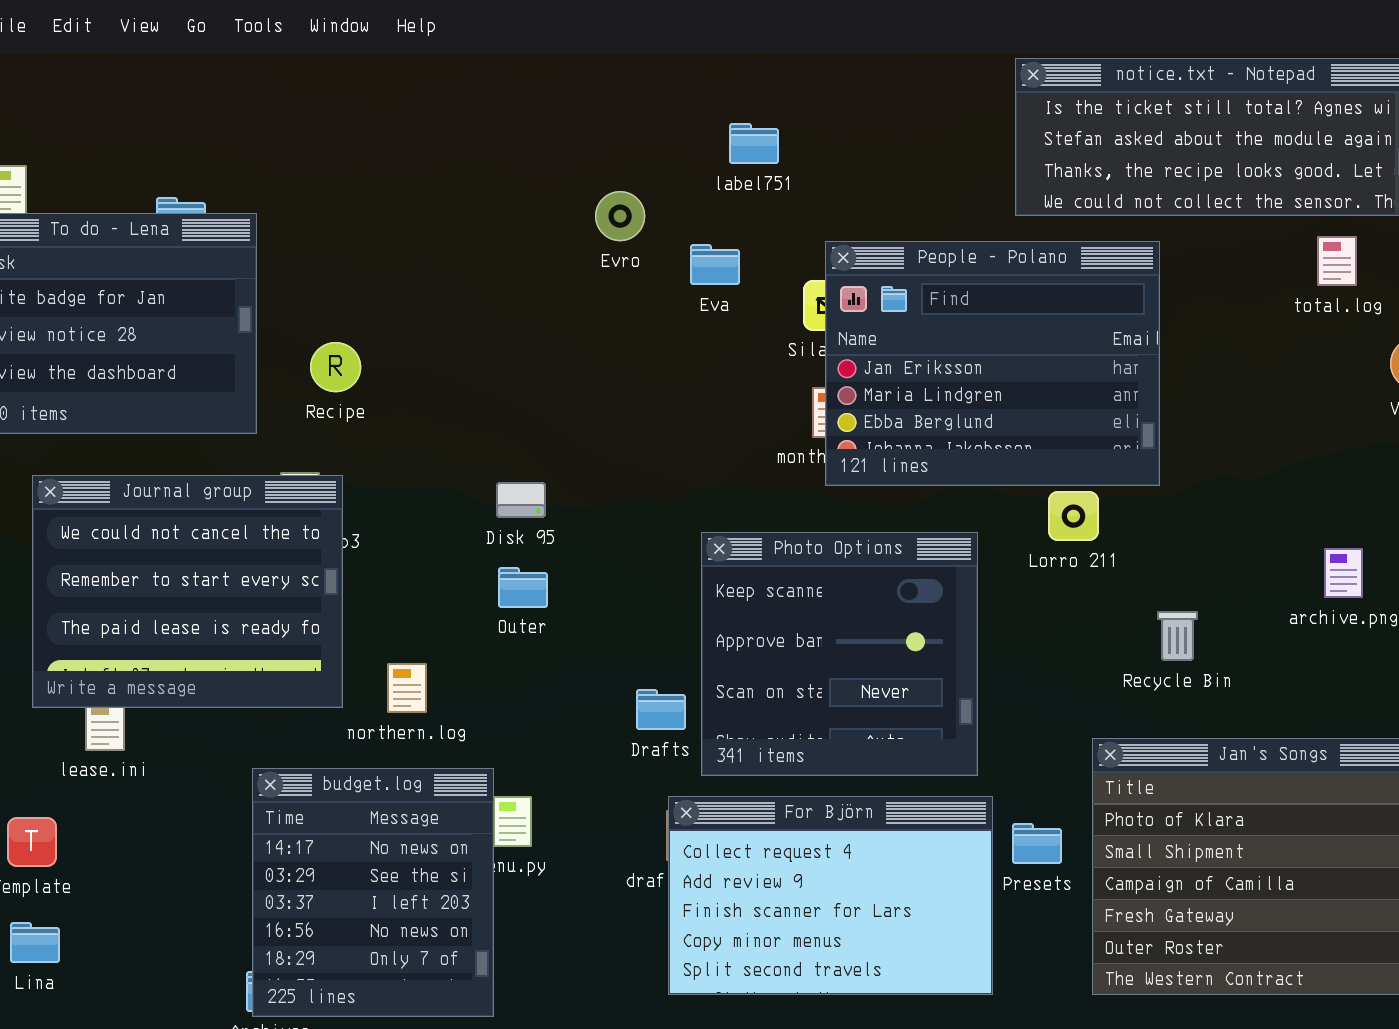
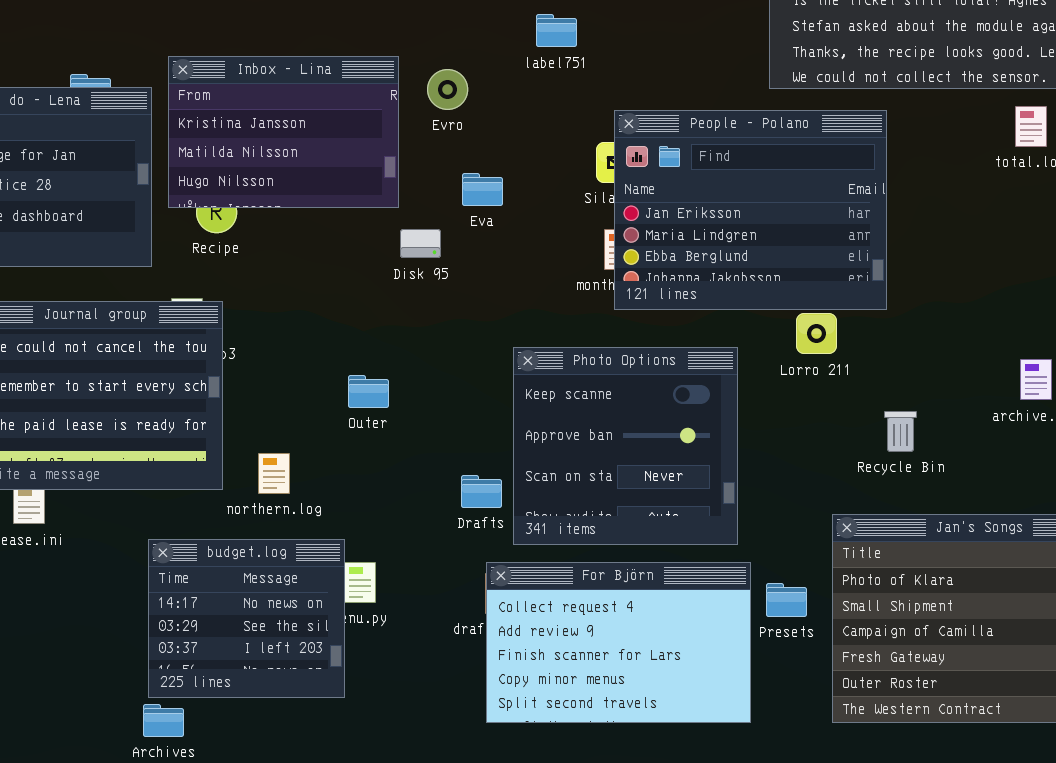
Inbox - Lina: none -> [168,56,399,208], opened
Eva: [690,244,740,285] -> [462,173,503,206], moved
Disk 95: [496,482,546,518] -> [400,229,441,258], moved
budget.log: [252,768,494,1017] -> [148,539,345,698], resized

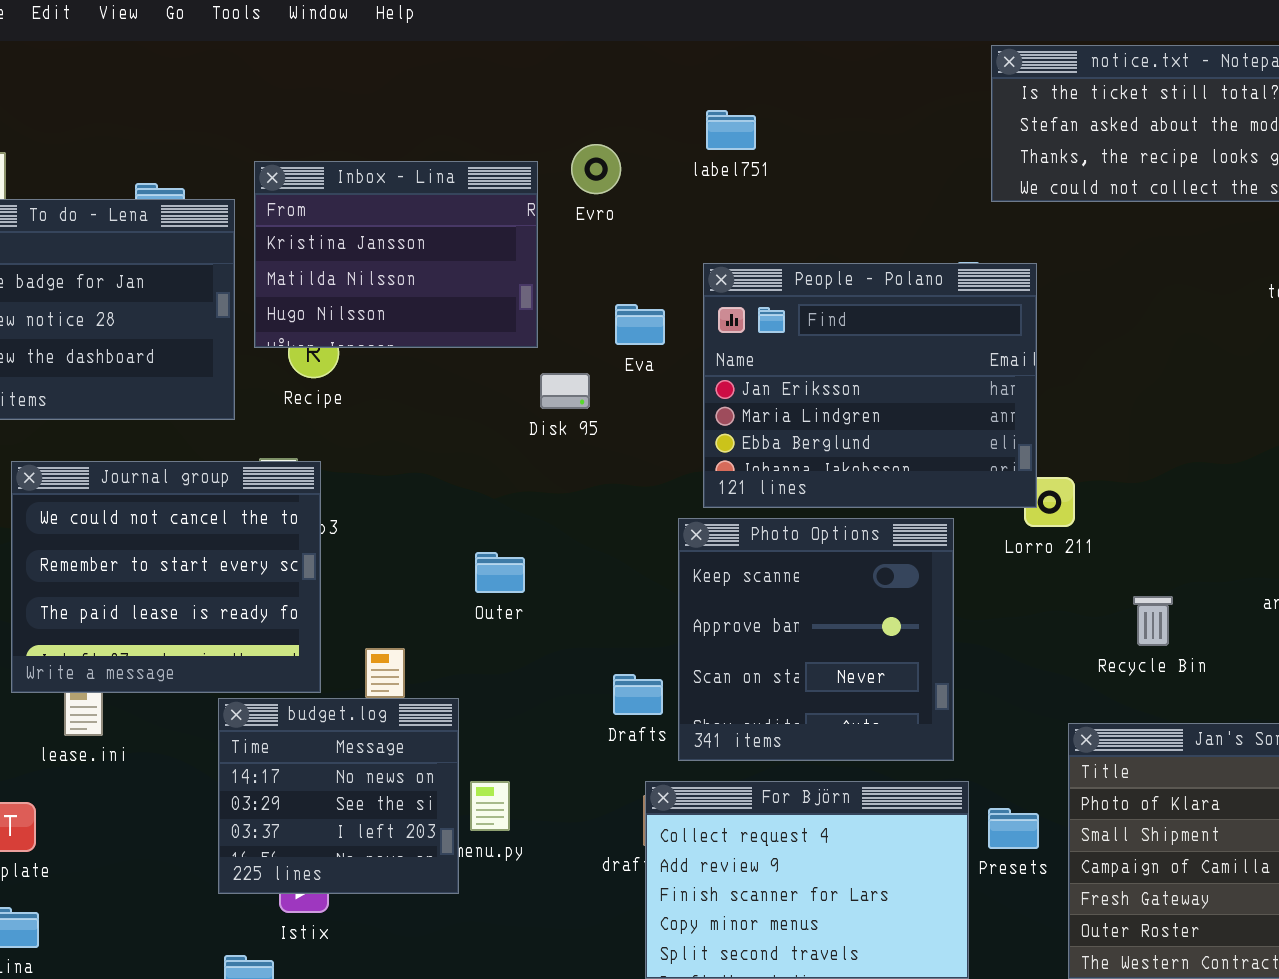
Evro: [427,69,468,110] -> [571,144,621,194], moved
People - Polano: [614,110,887,310] -> [703,263,1037,508], moved
budget.log: [148,539,345,698] -> [218,698,459,894], moved

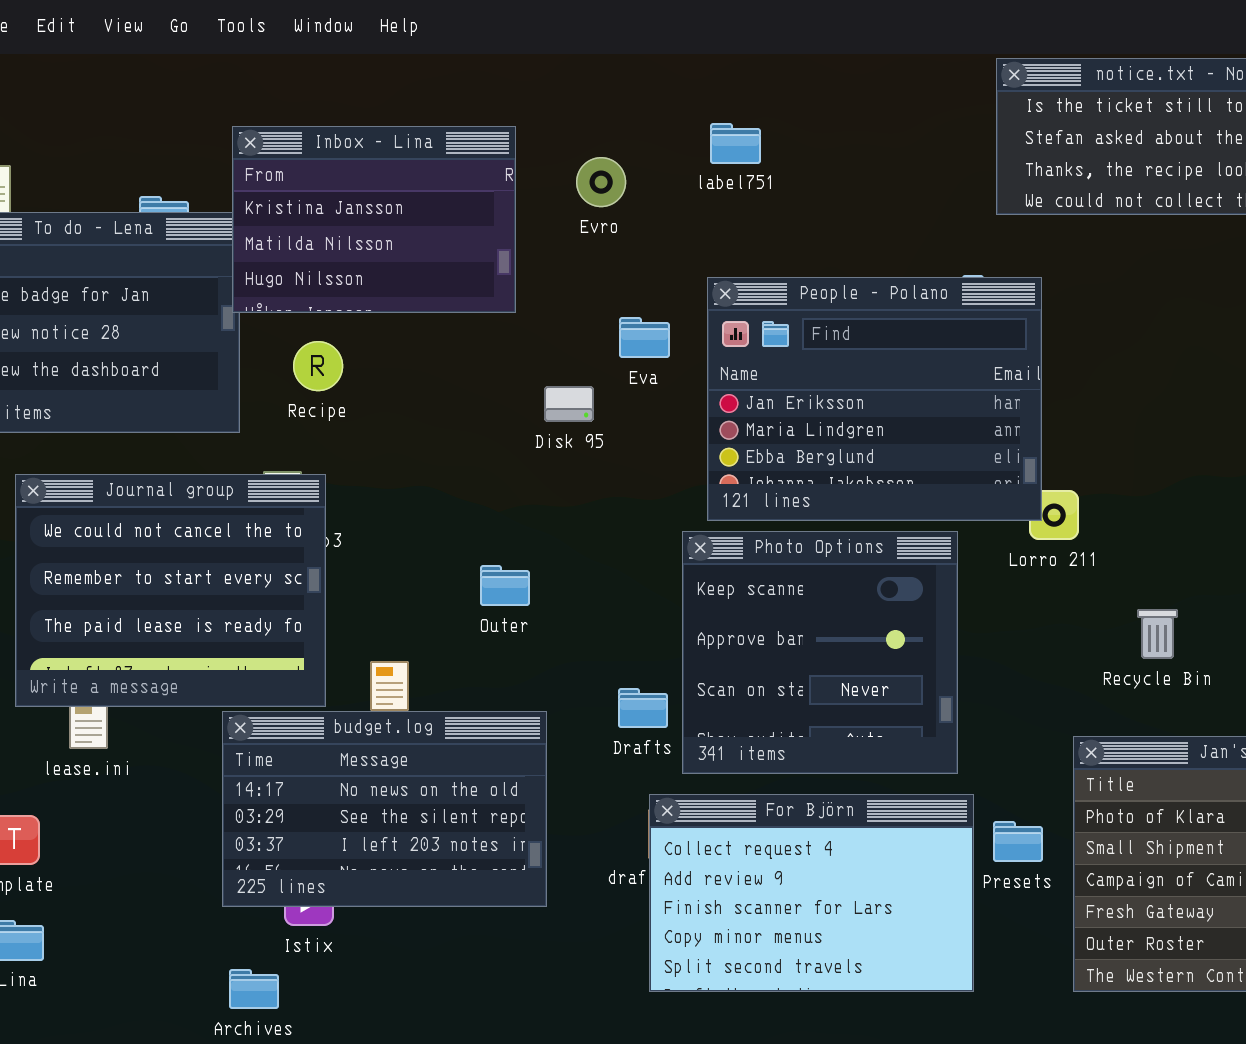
Inbox - Lina: [254,161,538,348] -> [232,126,516,313], moved
budget.log: [218,698,459,894] -> [222,711,547,907], resized

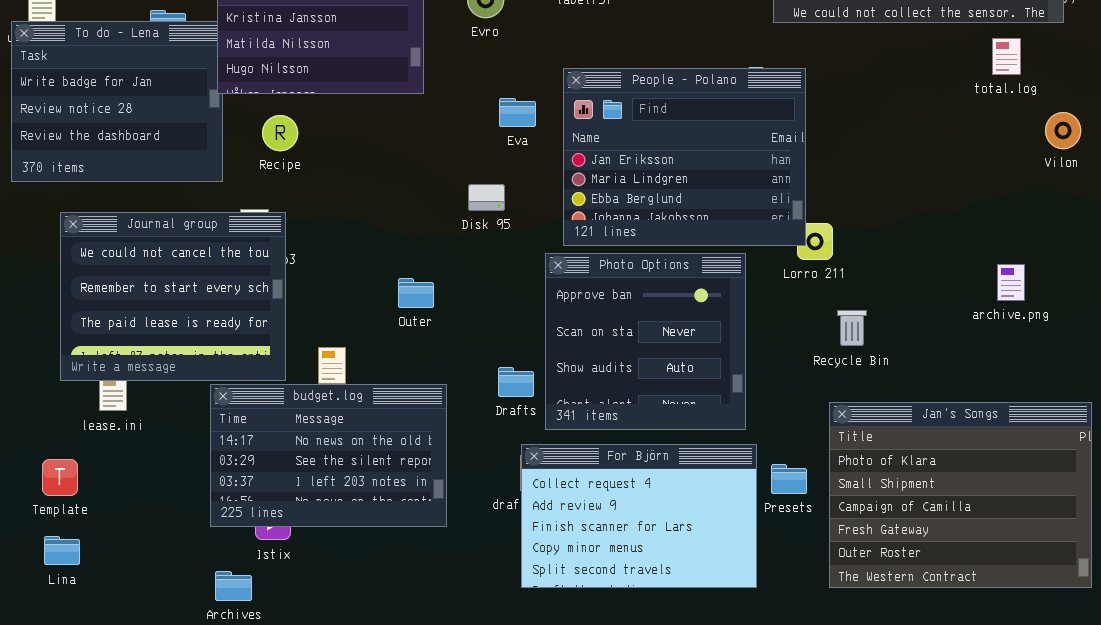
Disk 95: [544,386,594,422] -> [468,184,505,211], moved
Photo Options: [682,531,958,774] -> [545,253,746,430], scrolled down 1 row
Recycle Bin: [1137,609,1178,659] -> [837,310,867,346], moved

